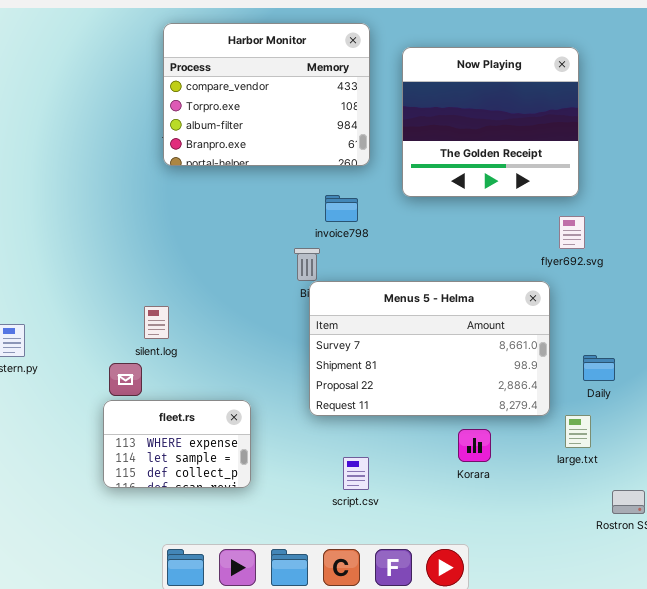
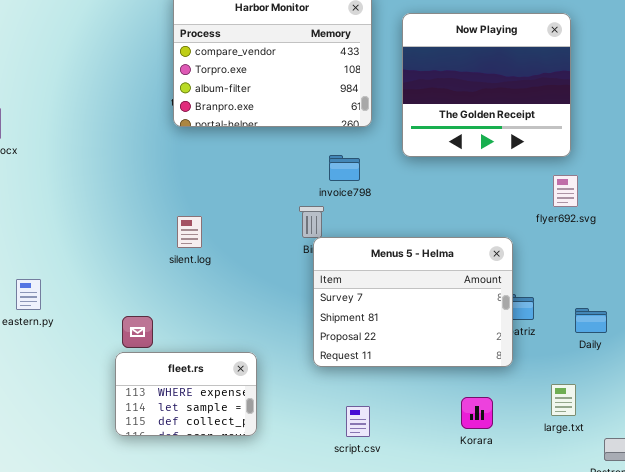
Menus 5 - Helma: [309,281,550,416] -> [313,237,513,367], resized
silent.log: [144,306,169,339] -> [177,216,202,248], moved
large.txt: [565,415,591,448] -> [551,384,576,416], moved
Korara: [458,429,491,462] -> [461,397,493,429], moved

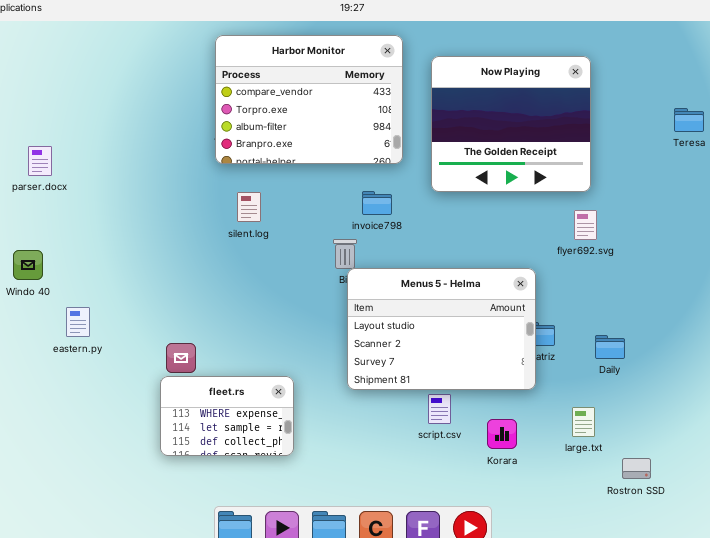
silent.log: [177,216,202,248] -> [237,192,261,222], moved
Menus 5 - Helma: [313,237,513,367] -> [347,268,536,390], scrolled up 2 rows
script.csv: [346,406,370,437] -> [428,394,451,424], moved

